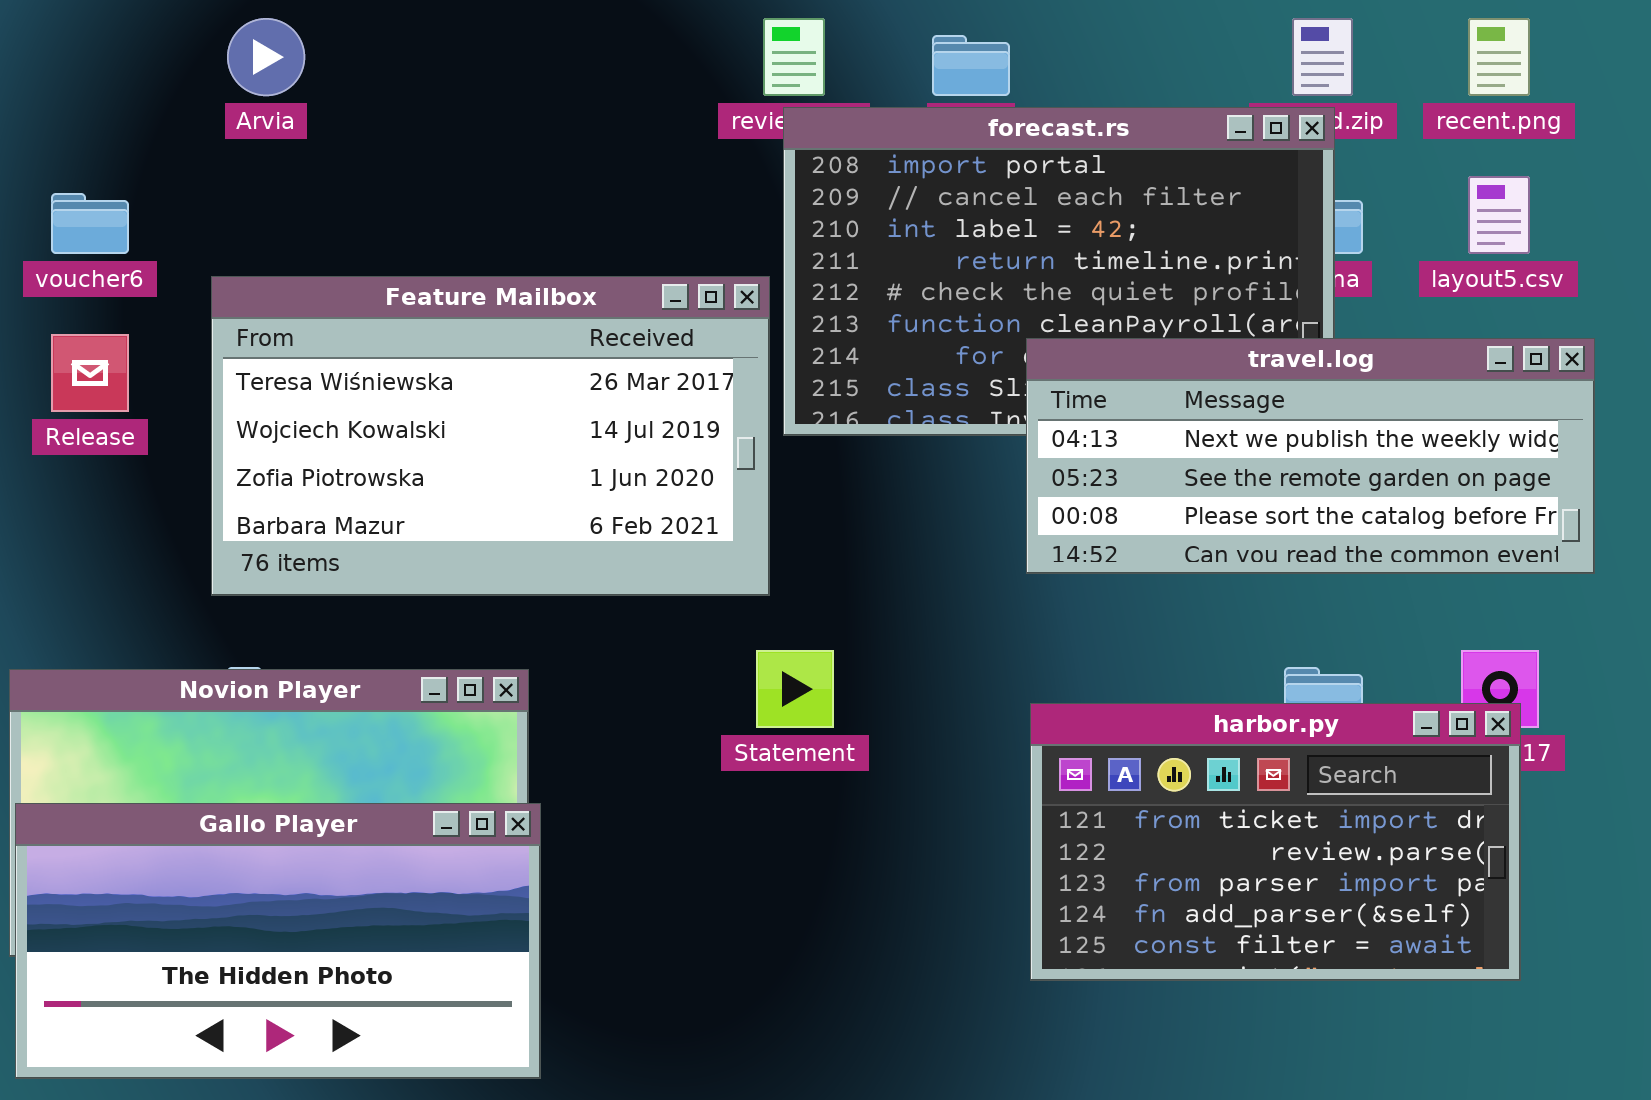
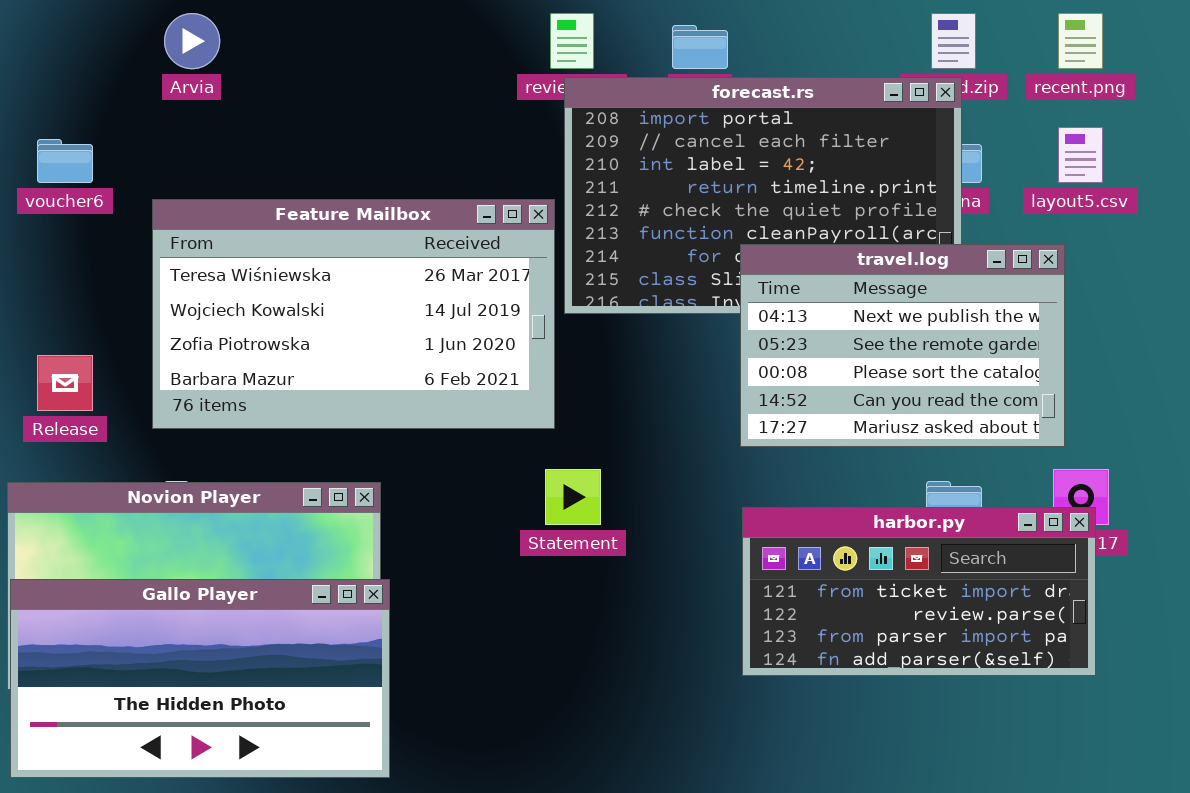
Release: [51,334,129,412] -> [37,355,93,411], moved
travel.log: [1026,338,1595,574] -> [740,244,1065,447], resized
harbor.py: [1030,703,1521,981] -> [742,507,1096,676], resized

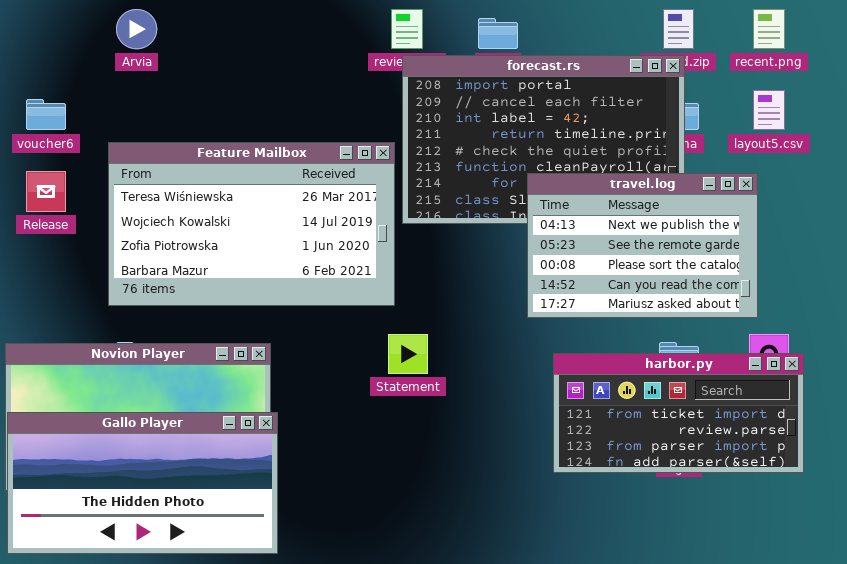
Release: [37,355,93,411] -> [26,171,66,212], moved
harbor.py: [742,507,1096,676] -> [553,353,804,473], moved

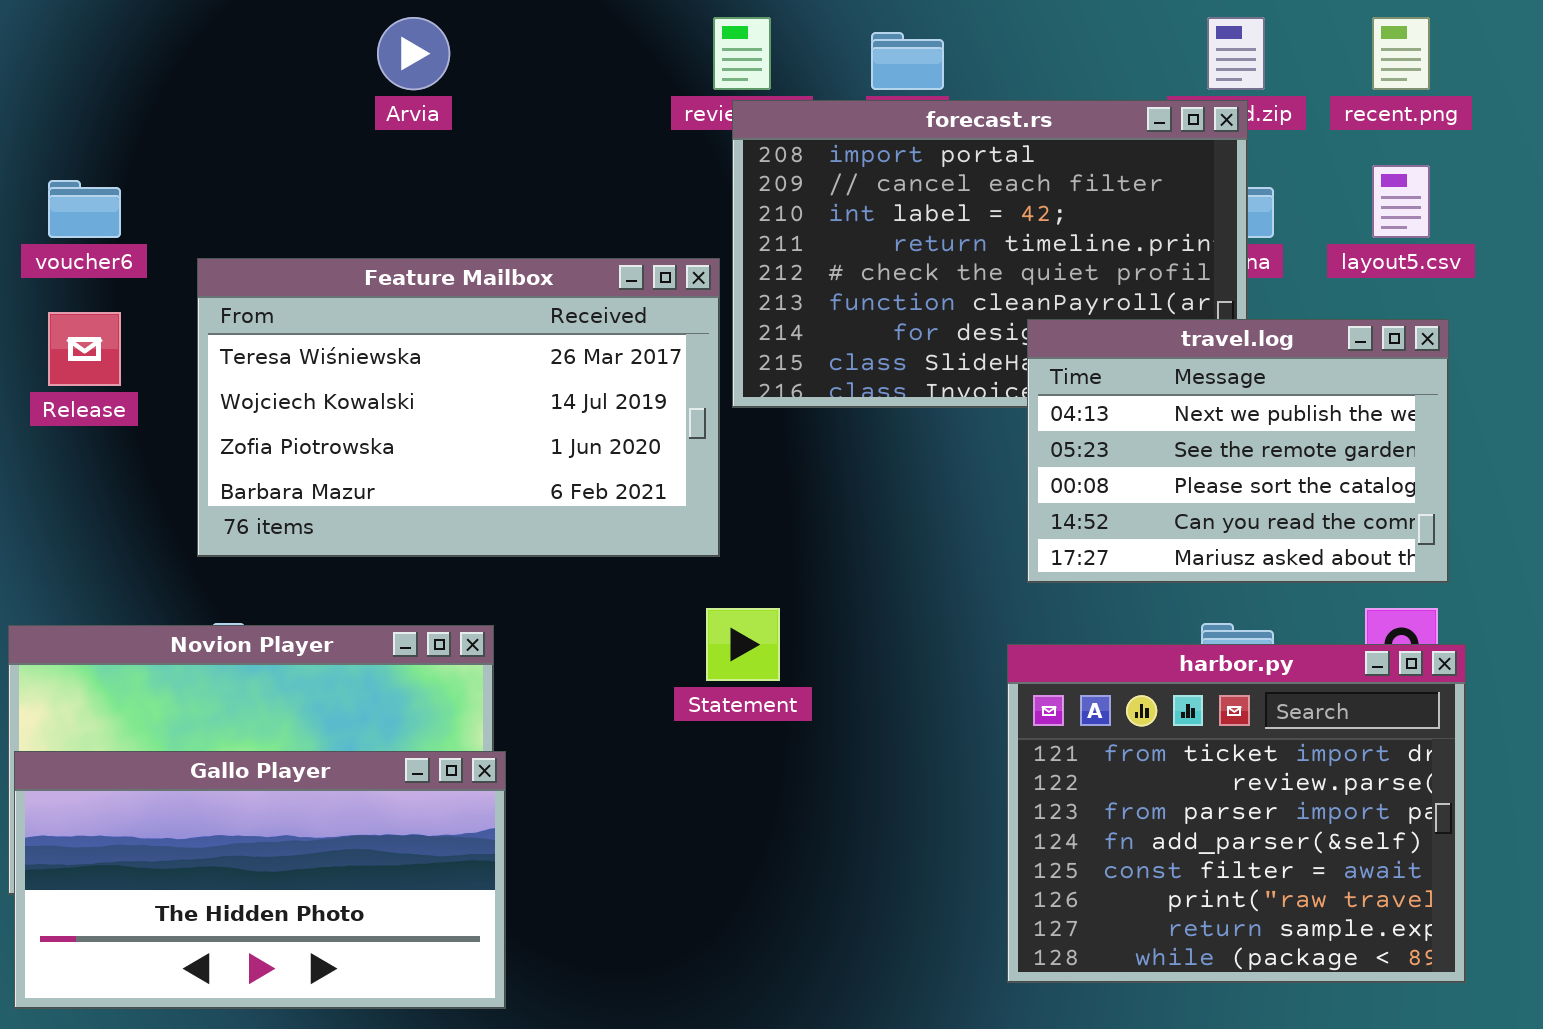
Arvia: [116,9,157,49] -> [377,17,450,90], moved
travel.log: [527,173,758,318] -> [1027,319,1449,583], moved
harbor.py: [553,353,804,473] -> [1007,644,1466,983], resized

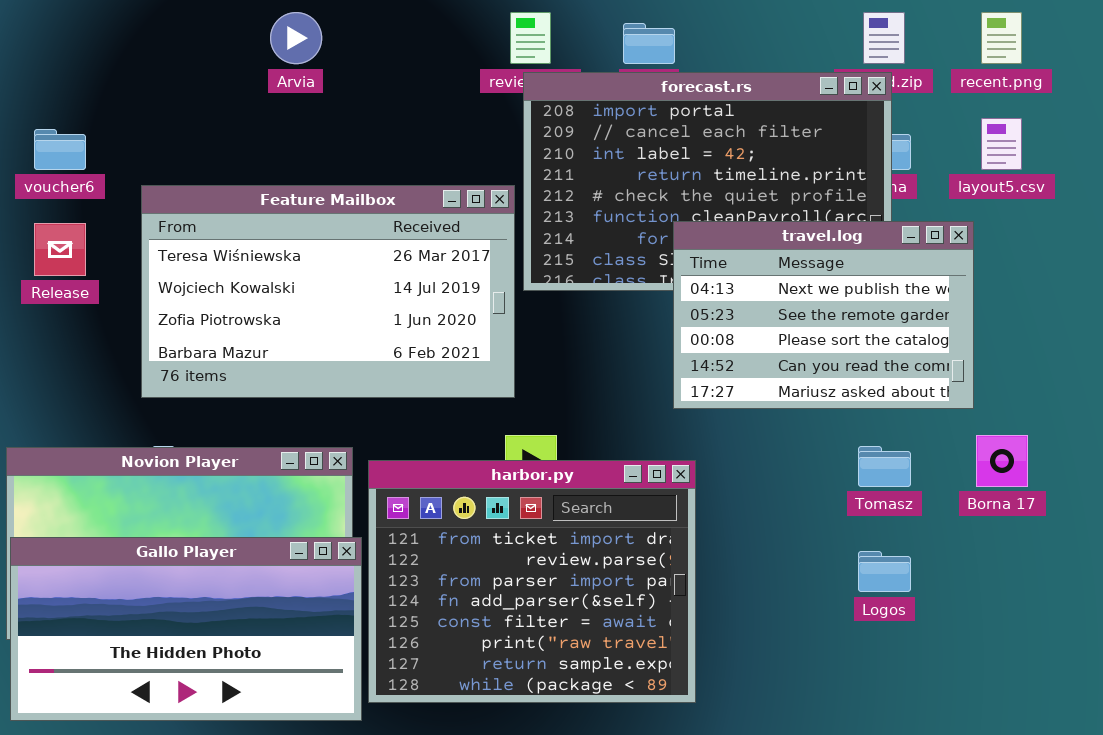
travel.log: [1027,319,1449,583] -> [673,221,974,409], moved
harbor.py: [1007,644,1466,983] -> [368,460,696,703], moved

